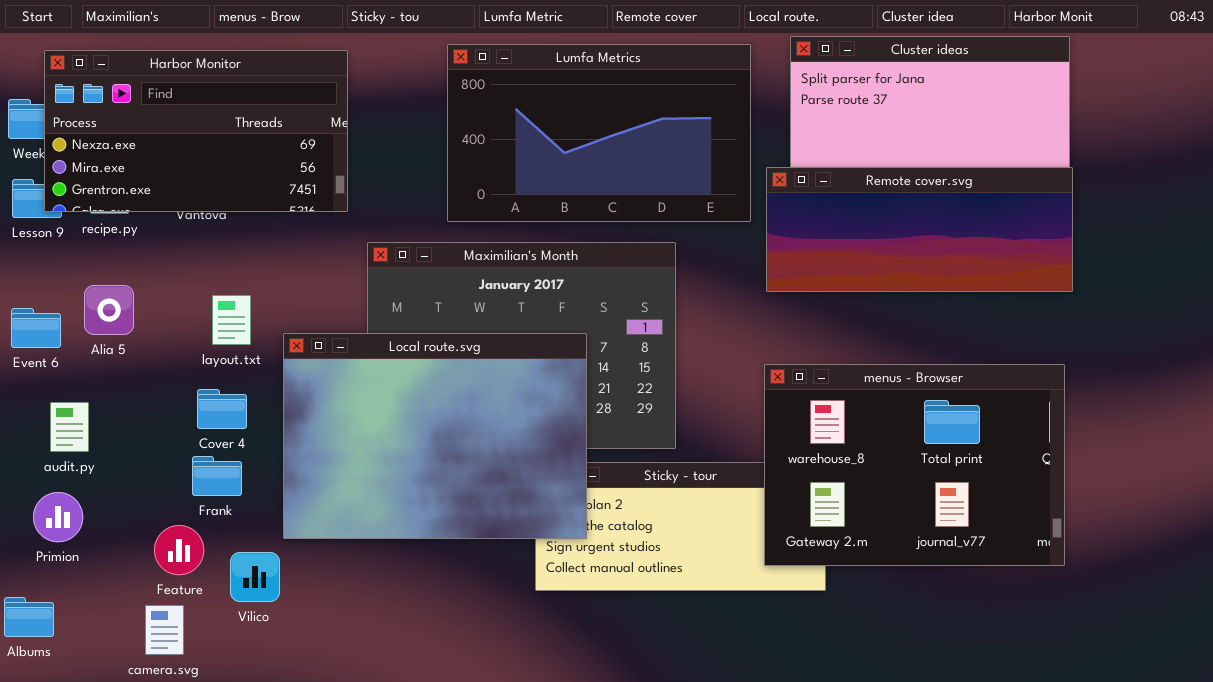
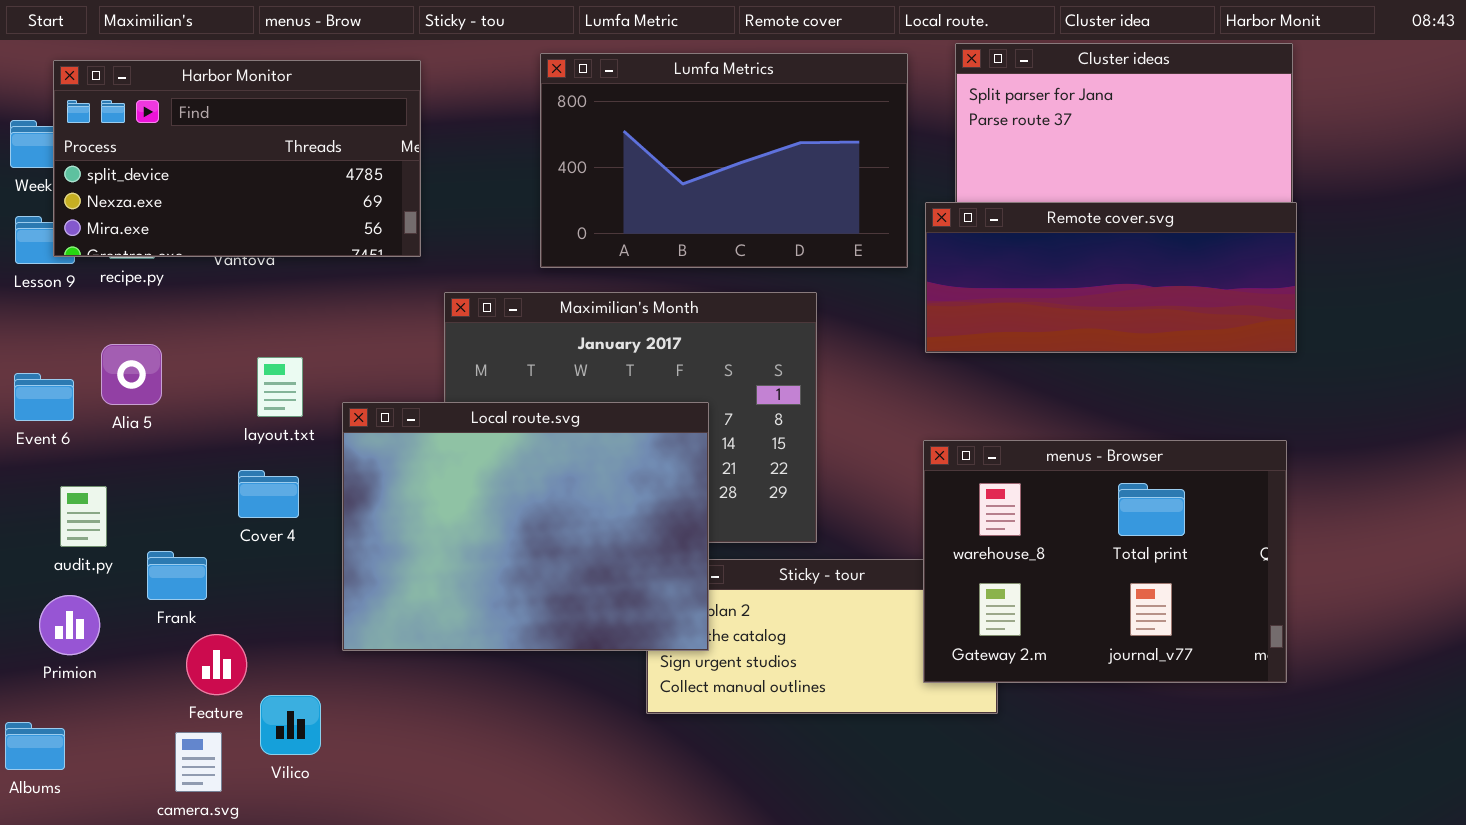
Harbor Monitor: [44,50,348,212] -> [53,60,421,257], scrolled up 1 row
Frank: [192,456,242,496] -> [147,551,207,600], moved
Vilico: [230,552,280,602] -> [260,695,321,755], moved

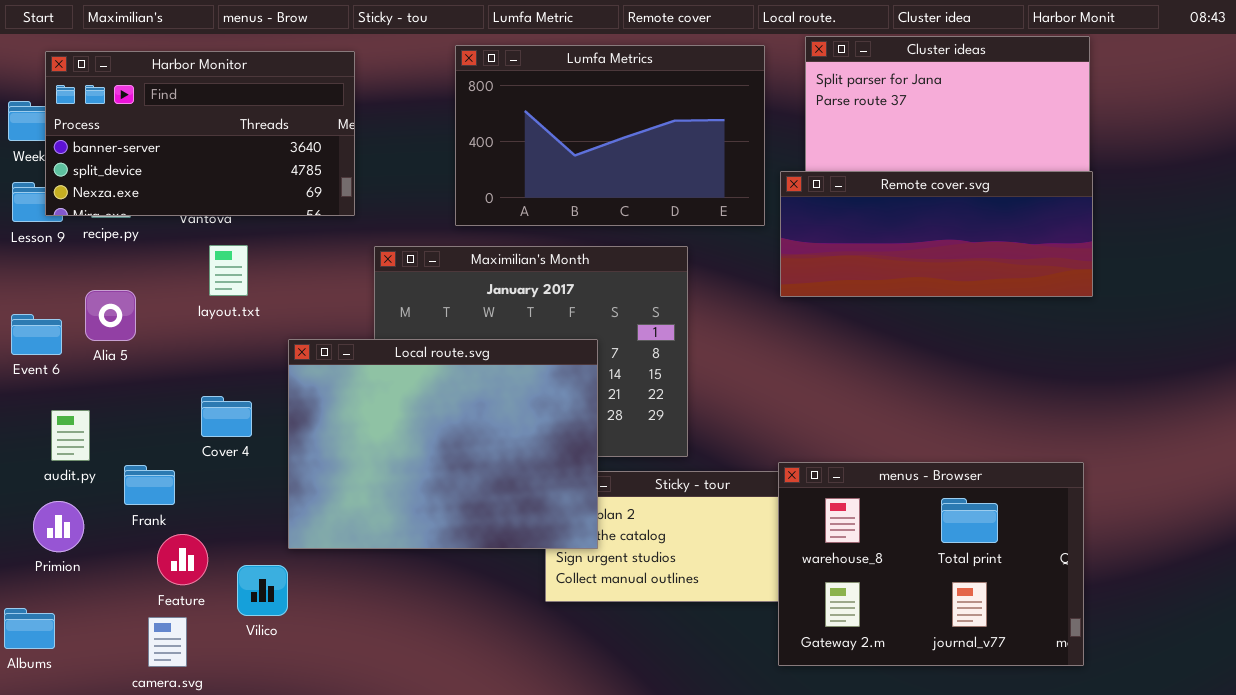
Harbor Monitor: [53,60,421,257] -> [45,51,355,216], scrolled up 1 row
layout.txt: [257,357,303,417] -> [209,245,248,296], moved
menus - Browser: [923,440,1287,683] -> [778,462,1084,666], moved
Vilico: [260,695,321,755] -> [237,565,288,616], moved

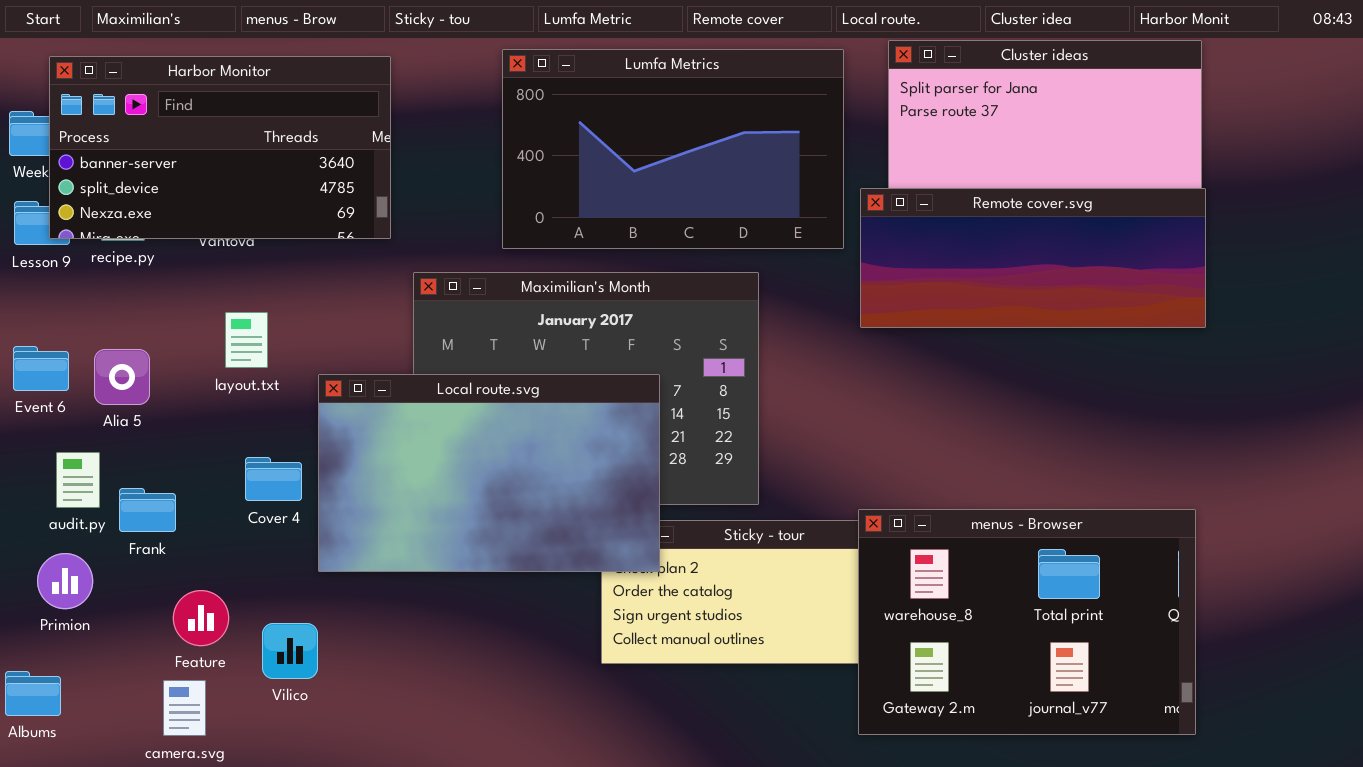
layout.txt: [209,245,248,296] -> [225,312,268,368], moved
Alia 5: [85,290,136,341] -> [94,349,150,405], moved
Local route.svg: [288,339,598,549] -> [318,374,660,572], resized
Cover 4: [201,396,252,437] -> [245,457,302,501], moved
Frank: [124,465,175,505] -> [119,488,176,532], moved

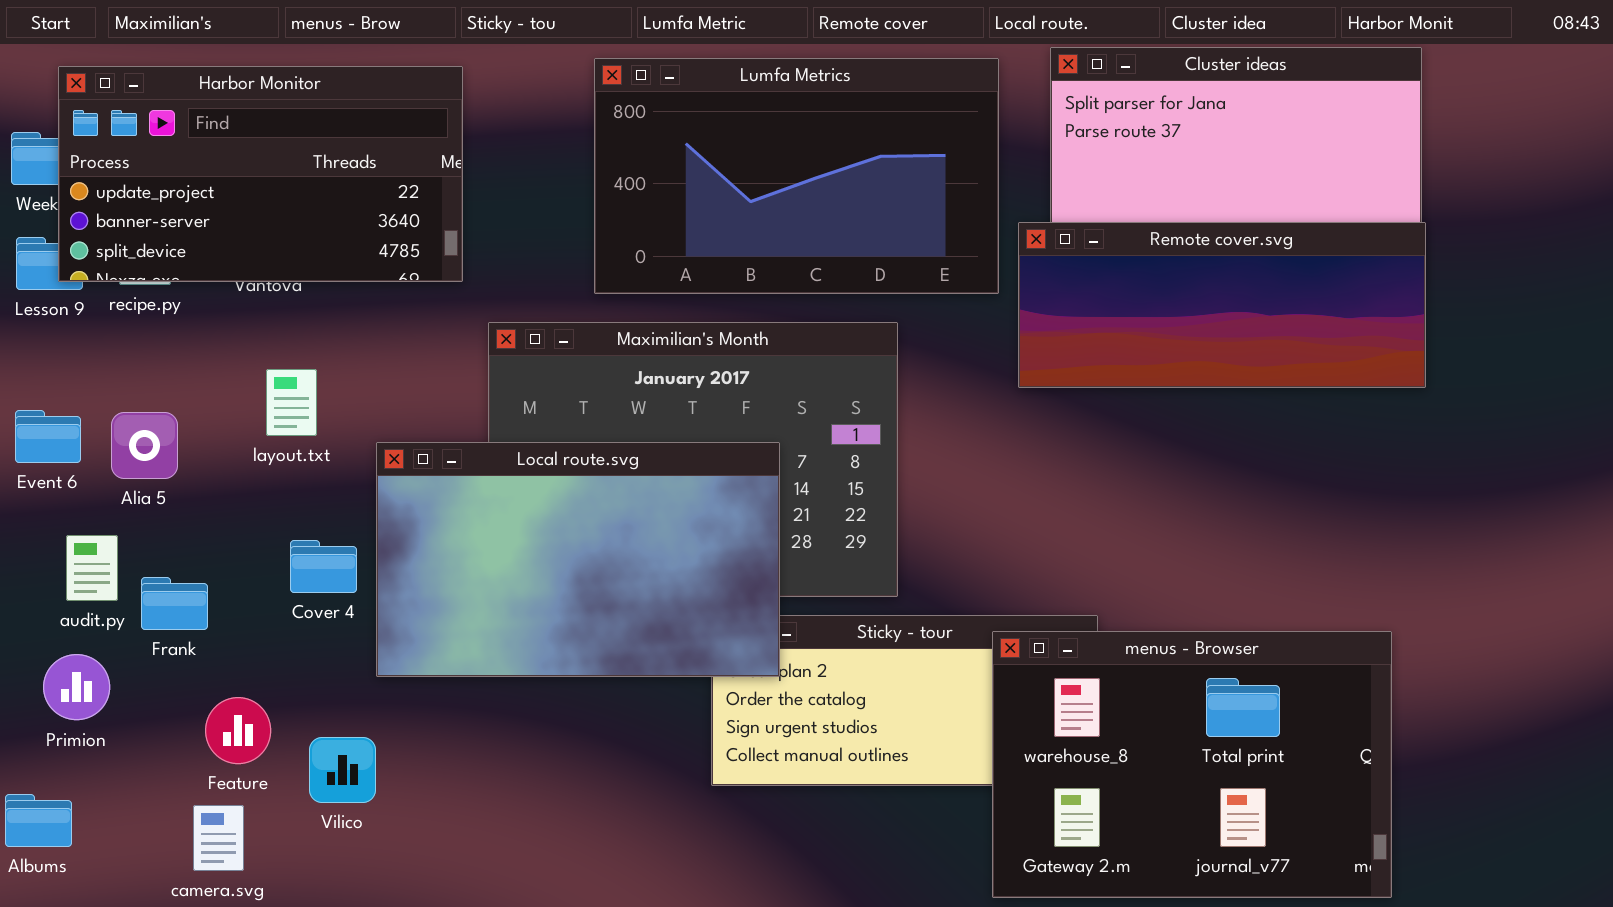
Harbor Monitor: [49,56,391,239] -> [58,66,463,282], scrolled up 1 row
menus - Browser: [858,509,1196,735] -> [992,631,1392,898], moved

